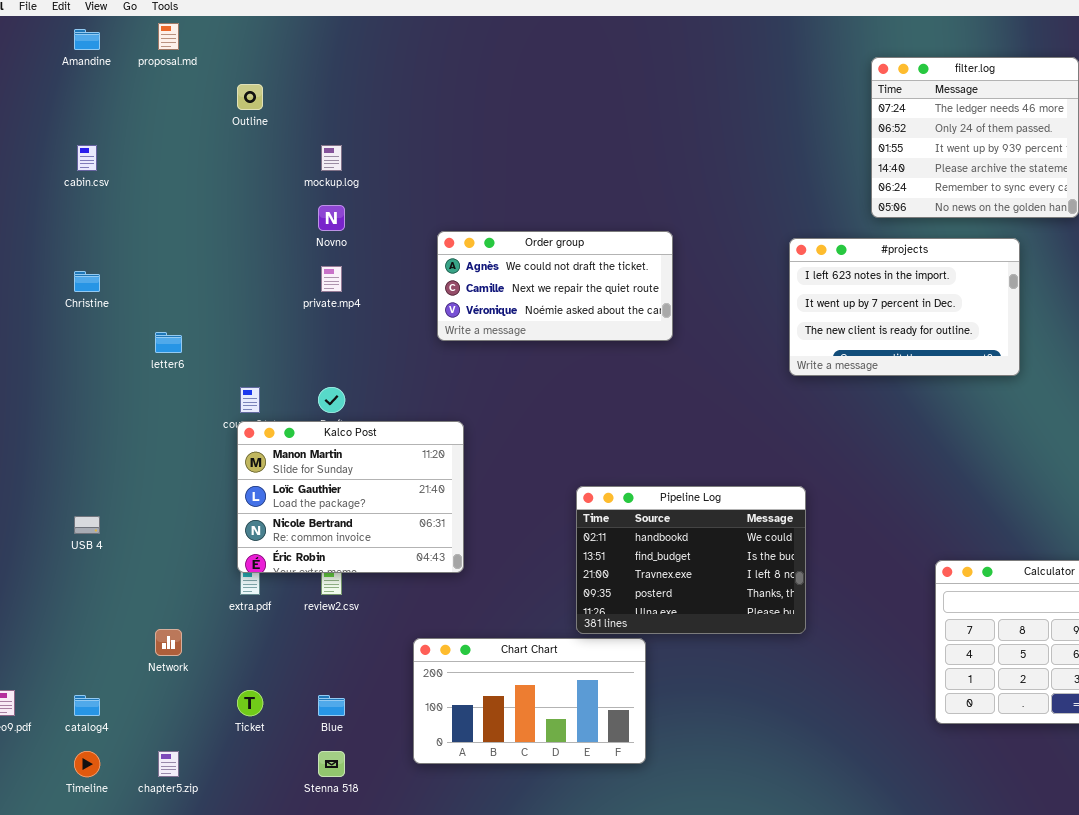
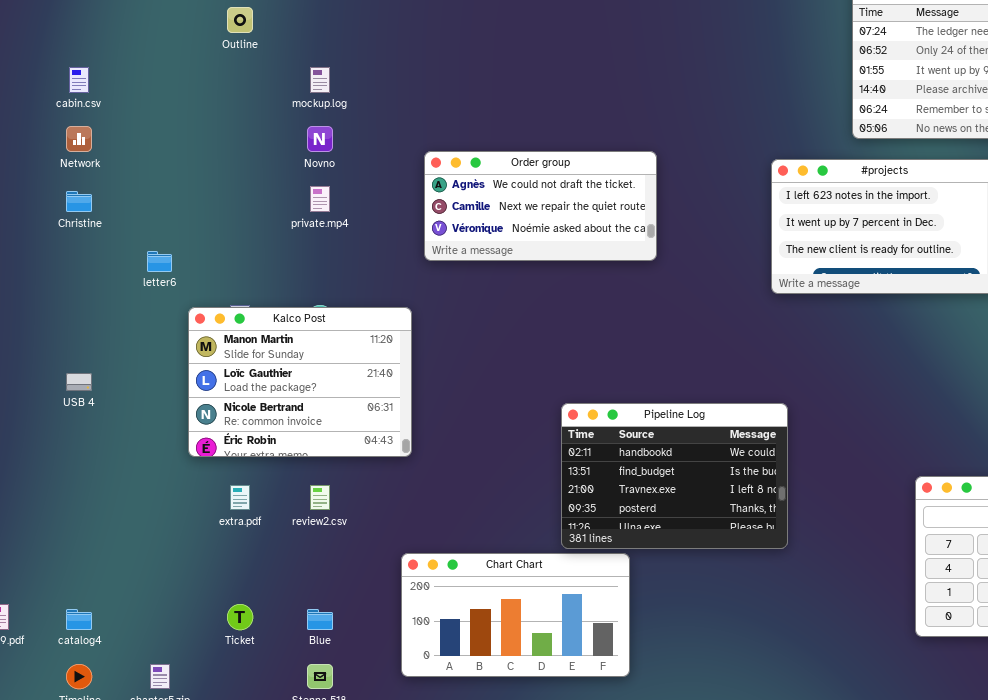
Kalco Post: [237,421,464,573] -> [188,307,412,457], moved
USB 4: [74,516,100,534] -> [66,373,92,391], moved
Network: [155,629,182,656] -> [66,126,92,152], moved

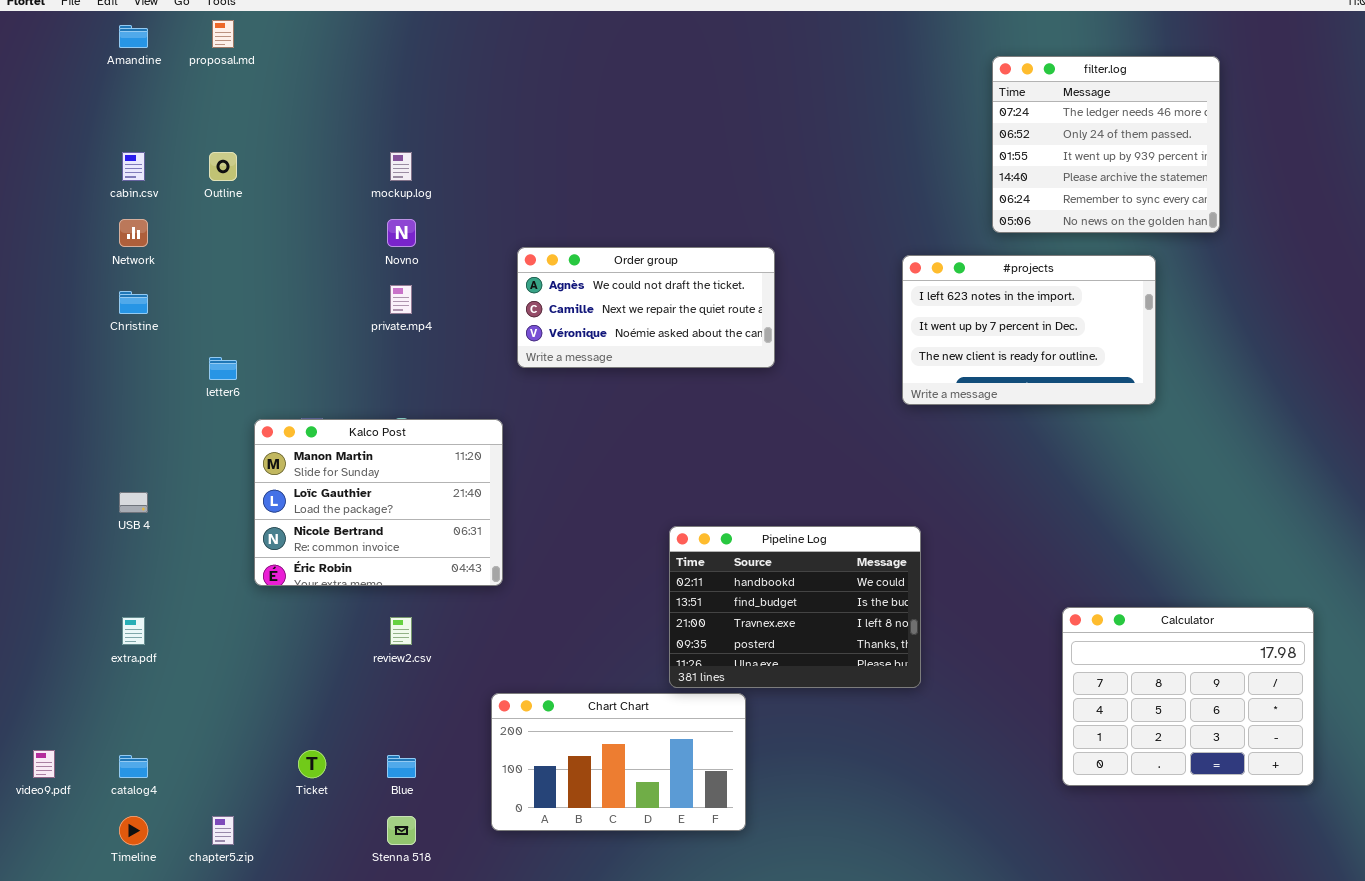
Outline: [227,7,253,33] -> [209,152,237,181], moved
extra.pdf: [230,485,250,510] -> [122,617,145,645], moved

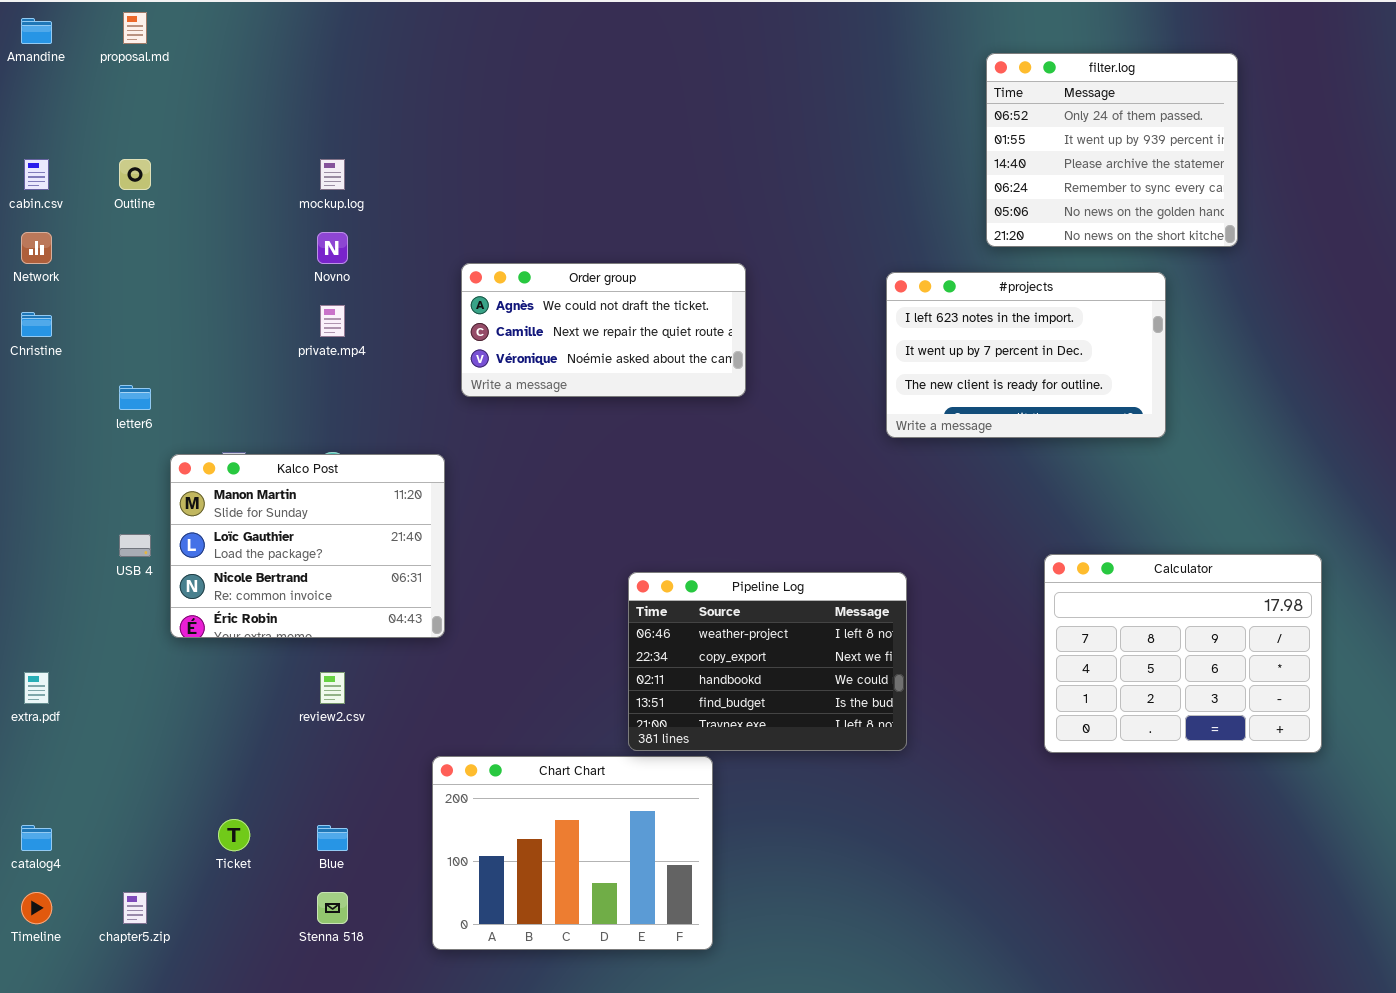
filter.log: [992,56,1220,233] -> [986,53,1238,247], scrolled down 1 row
USB 4: [119,492,148,513] -> [119,534,151,557], moved
Pipeline Log: [669,526,921,688] -> [628,572,907,751], scrolled up 2 rows
Calculator: [1062,607,1314,786] -> [1044,554,1322,753], moved
Chart Chart: [491,693,746,831] -> [432,756,713,950], resized

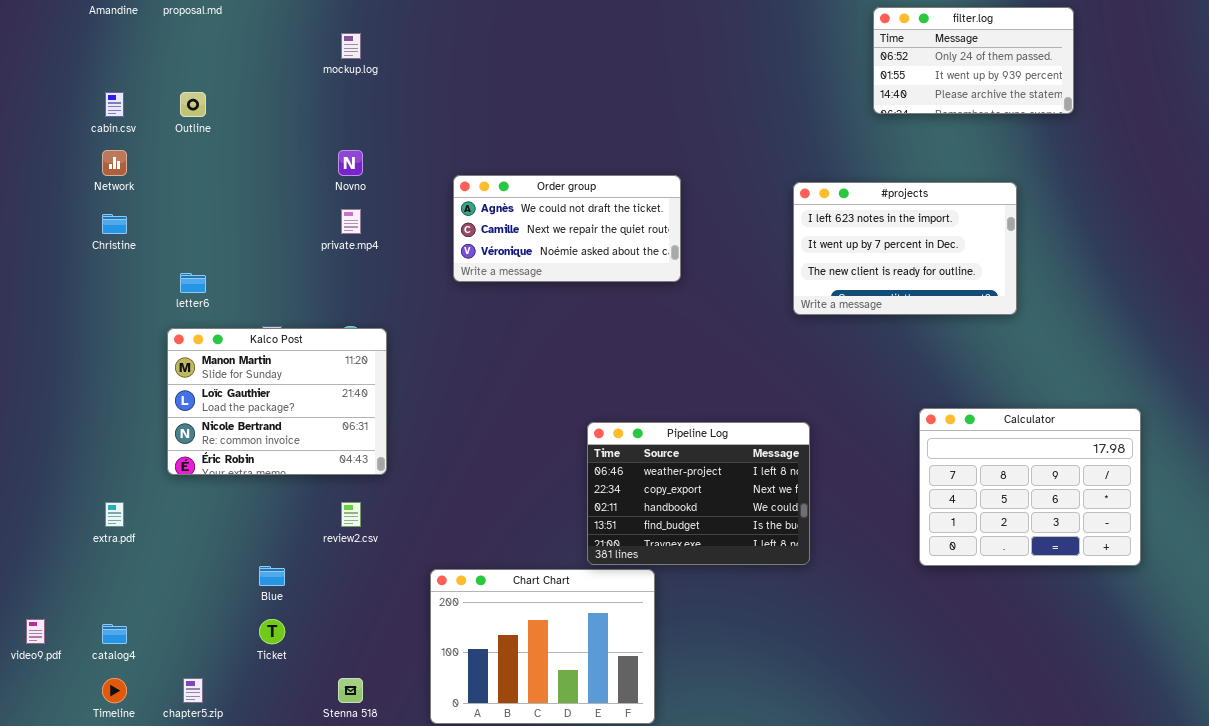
filter.log: [986,53,1238,247] -> [873,7,1074,114], resized
mockup.log: [320,159,345,190] -> [341,33,361,59], moved
Kalco Post: [170,454,445,638] -> [167,328,387,475], moved
Blue: [317,825,348,851] -> [259,566,285,586], moved

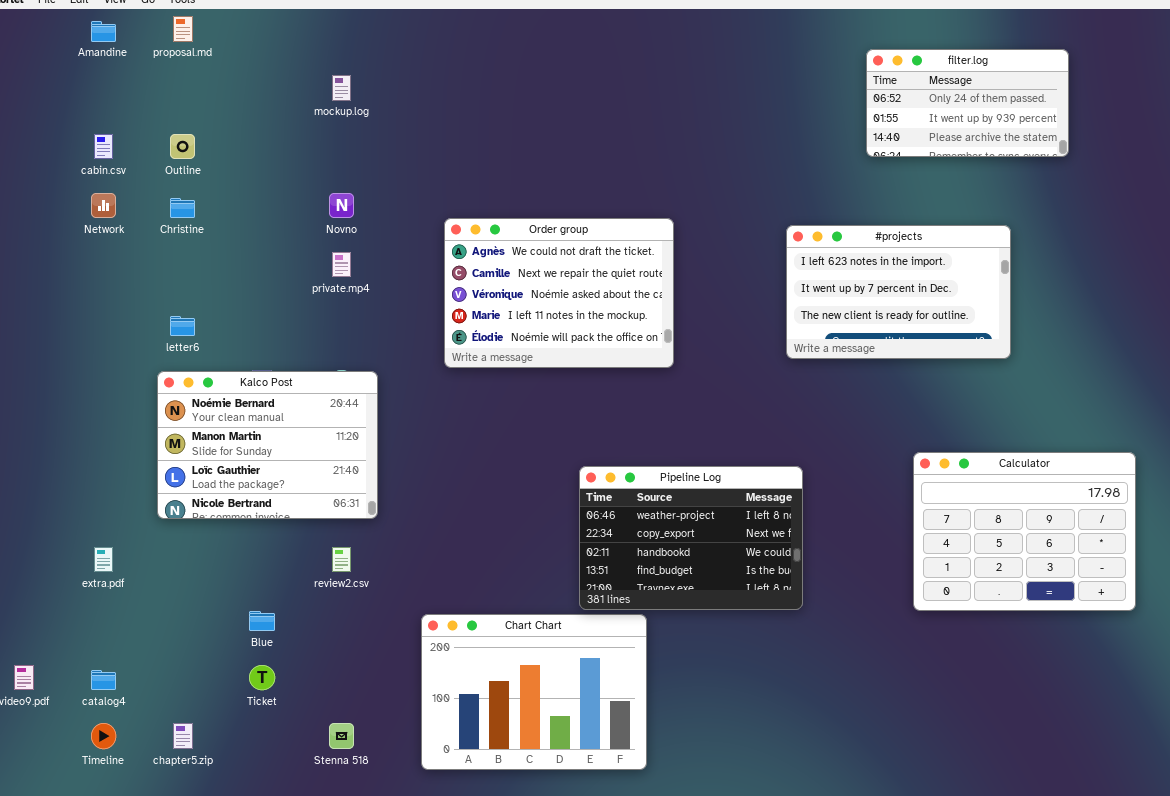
Order group: [453,175,681,282] -> [444,218,674,368], resized
Christine: [102,214,127,234] -> [170,198,195,218], moved
Kalco Post: [167,328,387,475] -> [157,371,378,519], scrolled up 1 row

